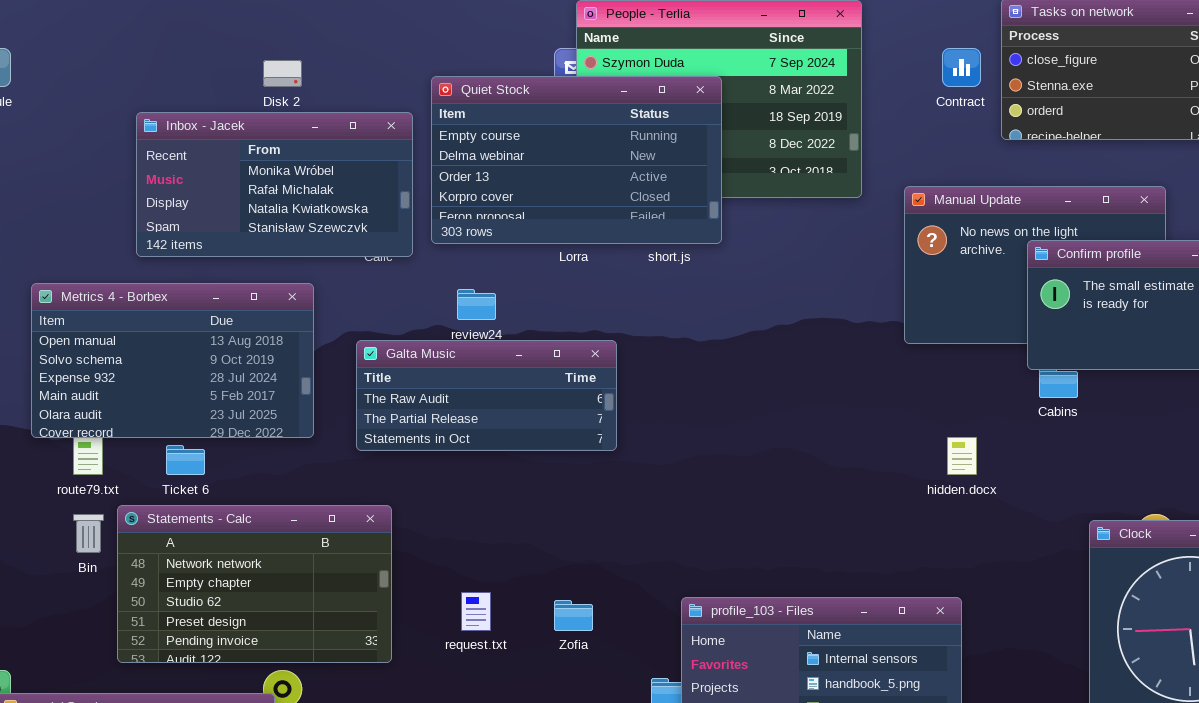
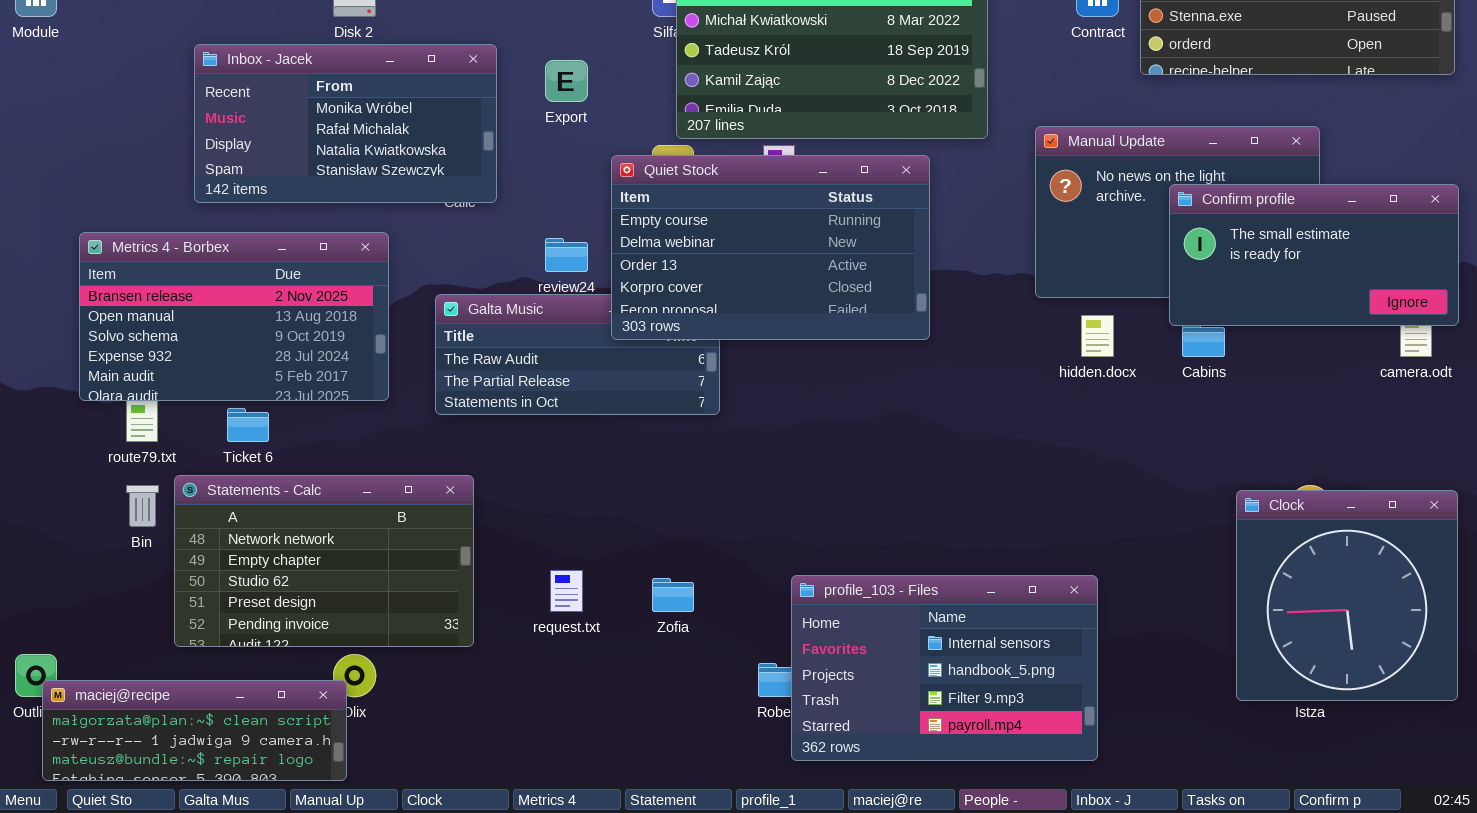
Quiet Stock: [431,76,722,244] -> [611,155,930,340], moved
Metrics 4 - Borbex: [31,283,314,438] -> [79,232,389,401], scrolled up 1 row
hidden.docx: [947,437,977,475] -> [1081,315,1114,357], moved

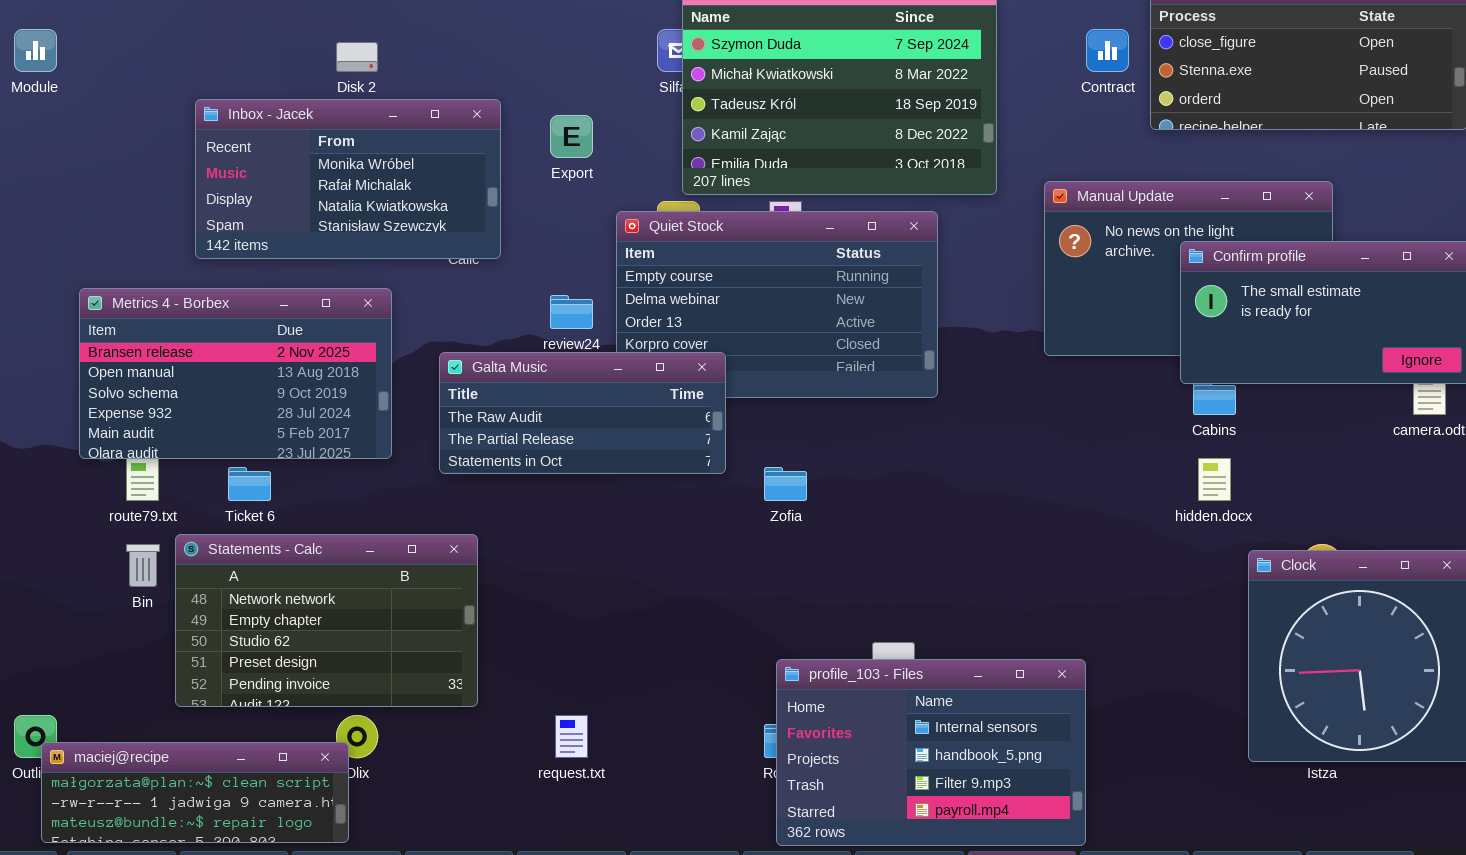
Galta Music: [435,294,720,415] -> [439,352,726,474], raised
hidden.docx: [1081,315,1114,357] -> [1198,458,1231,501], moved
request.txt: [550,570,583,612] -> [555,715,588,758], moved
profile_103 - Files: [791,575,1098,761] -> [776,659,1086,846], moved
Zofia: [652,578,694,612] -> [764,467,807,501], moved

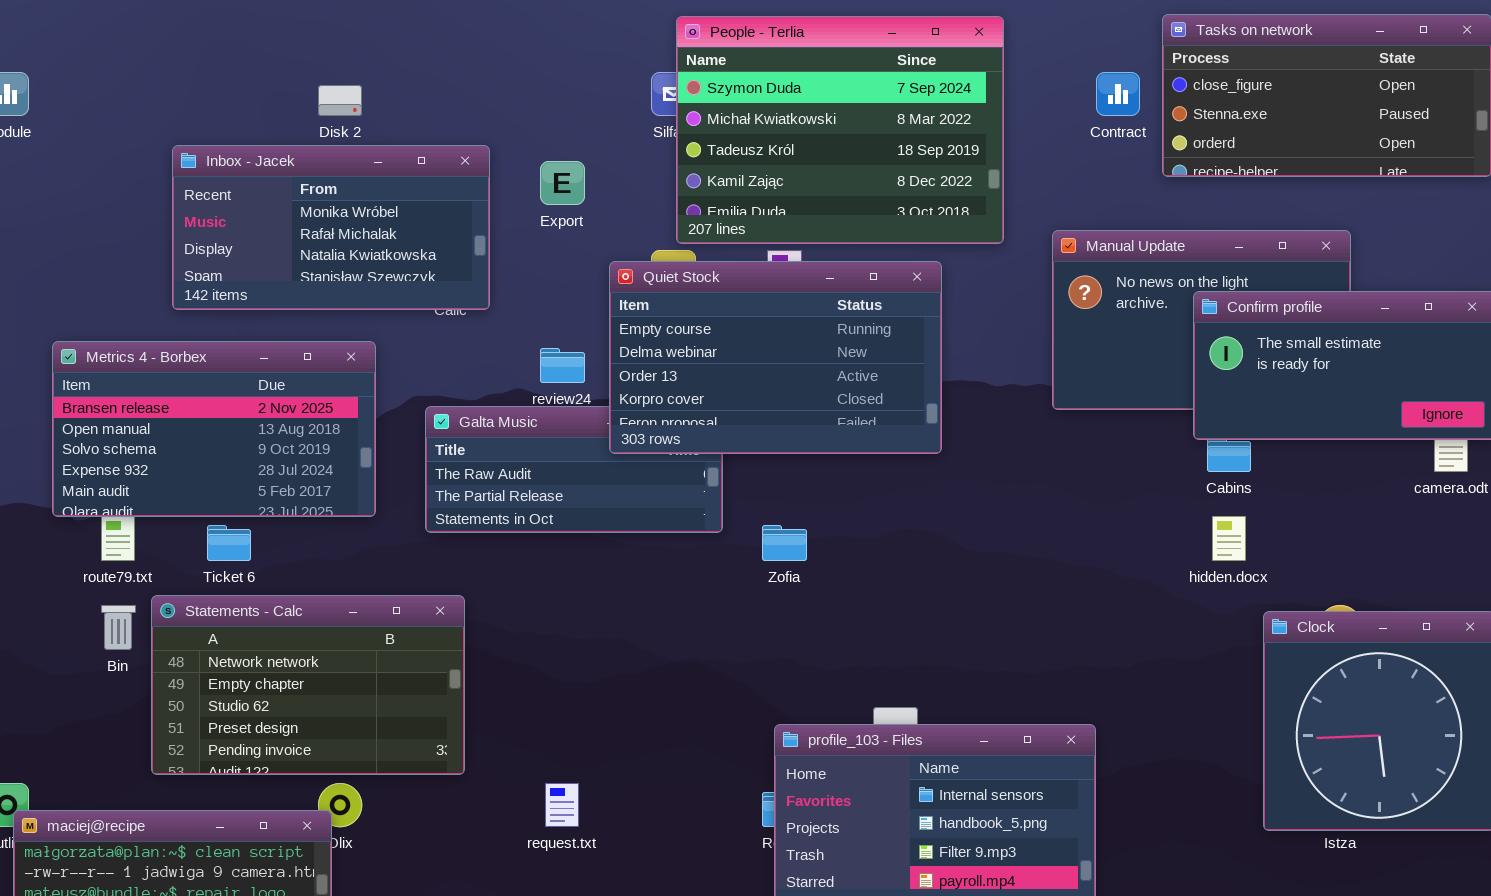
Quiet Stock: [616,211,938,398] -> [609,261,942,454], raised

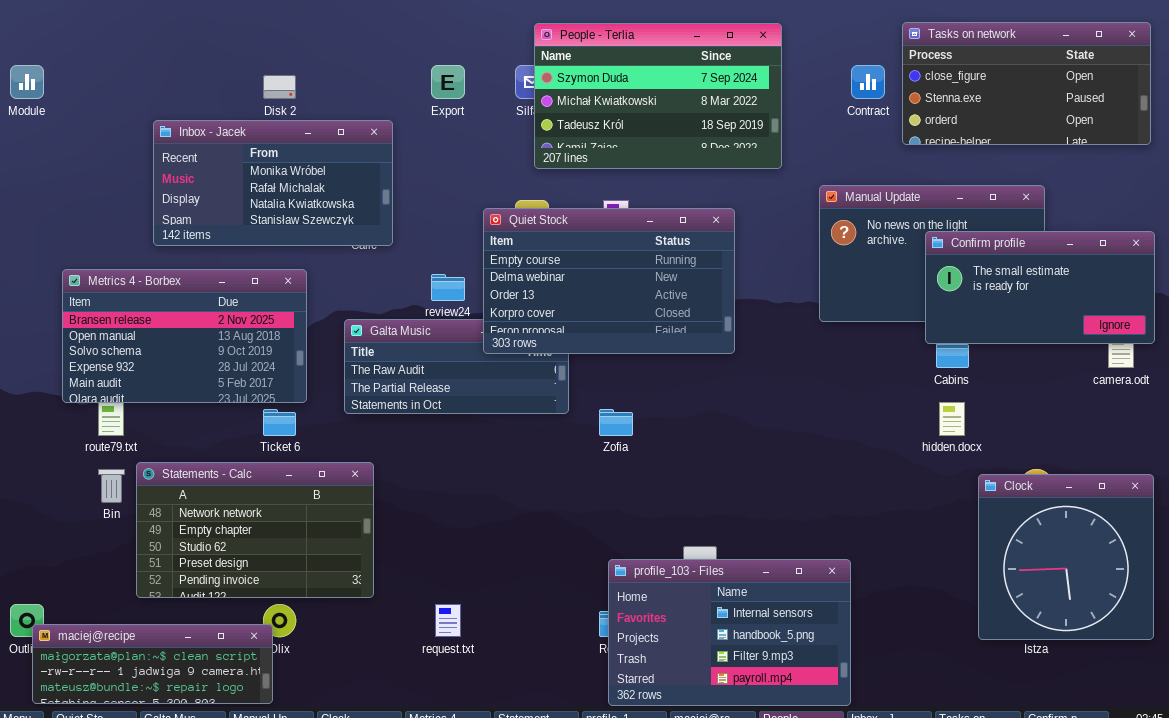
People - Terlia: [676,16,1004,244] -> [534,23,782,169], resized
Export: [540,161,585,205] -> [431,65,465,99], moved
Ticket 6: [207,525,251,561] -> [263,409,296,436], moved

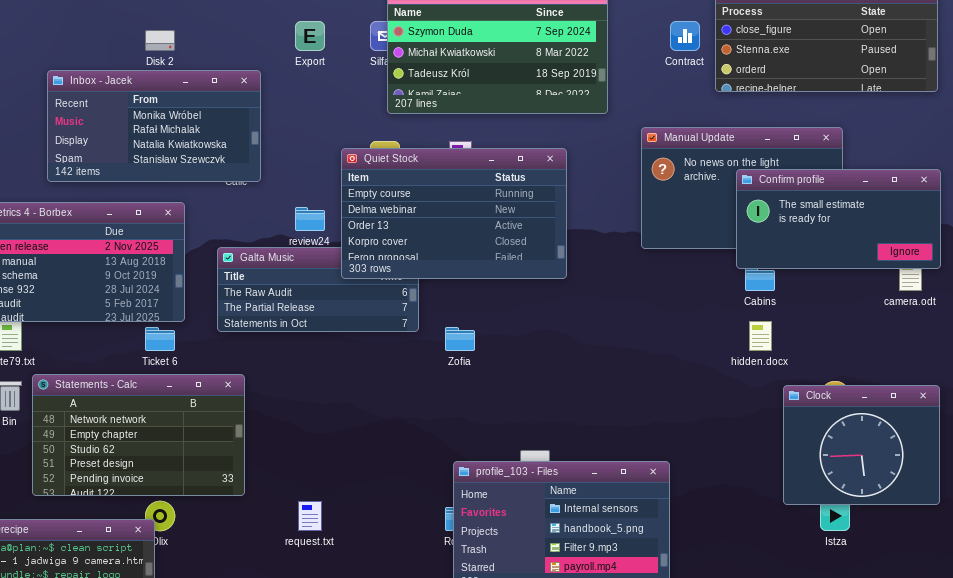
Clock: [978,474,1154,640] -> [783,385,940,505], resized

